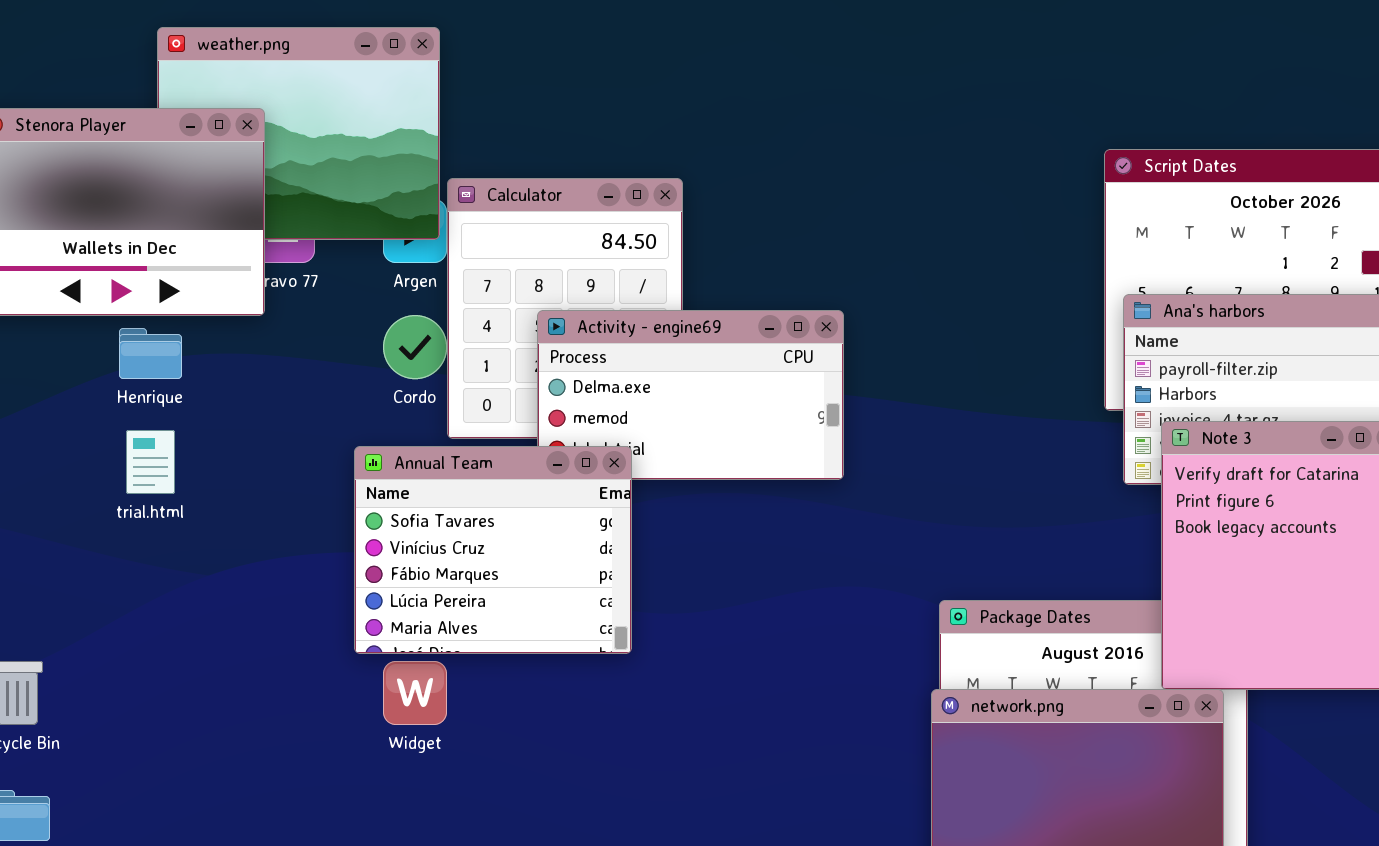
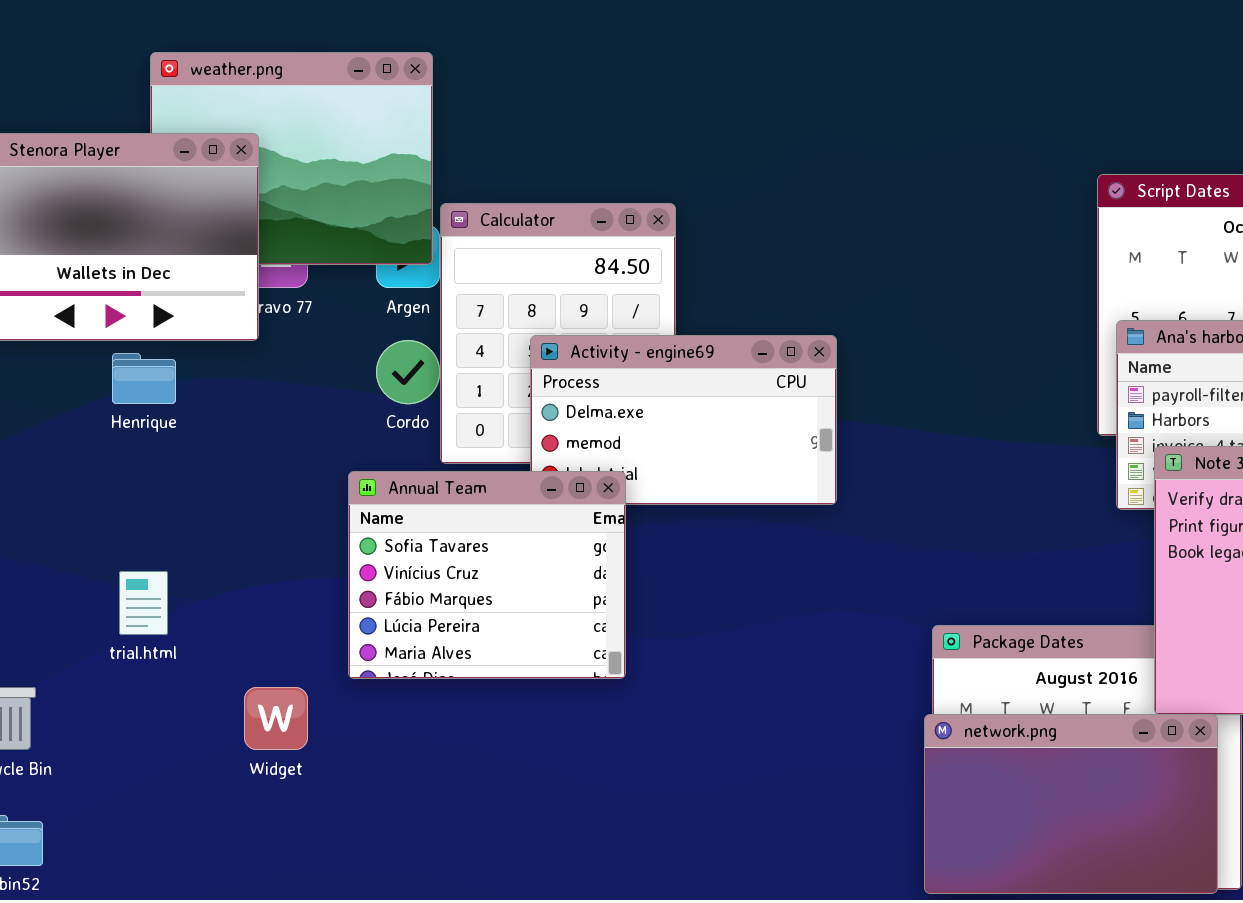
trial.html: [126,430,175,494] -> [119,571,168,635], moved
Widget: [383,661,447,725] -> [244,687,308,750], moved

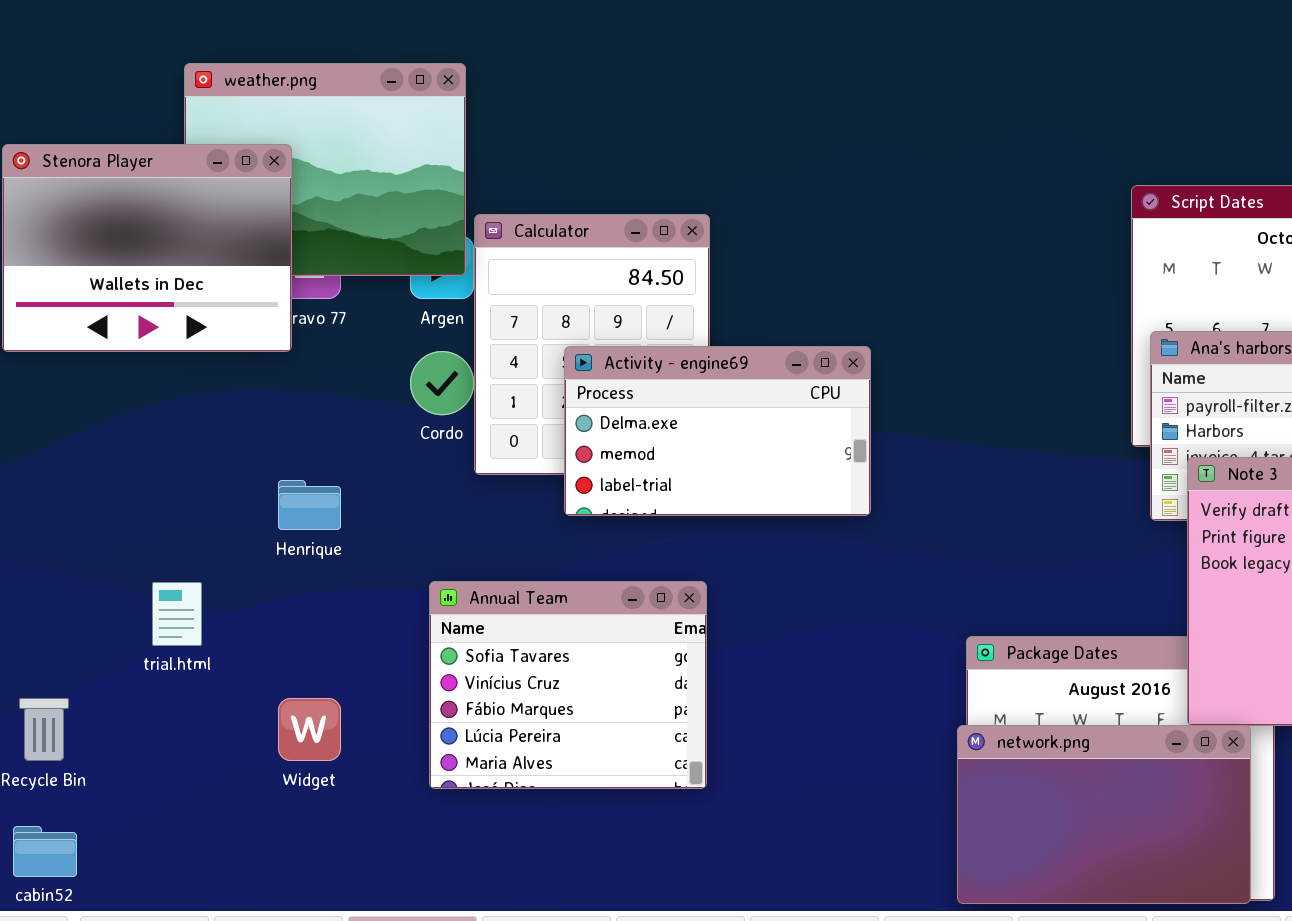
Henrique: [112,353,176,404] -> [278,480,341,530], moved
Annual Team: [348,471,626,679] -> [429,581,707,789], moved

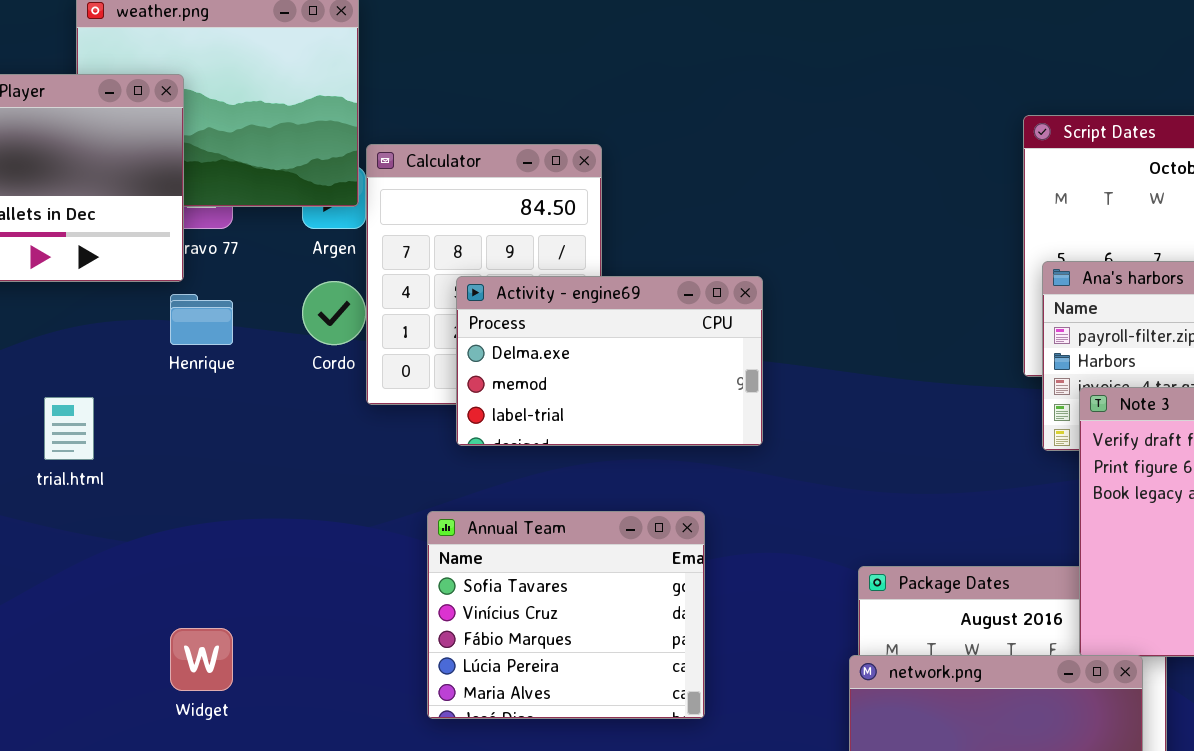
Henrique: [278,480,341,530] -> [170,294,233,345], moved
Annual Team: [429,581,707,789] -> [427,511,705,719], moved
trial.html: [152,582,202,646] -> [44,397,94,460], moved

